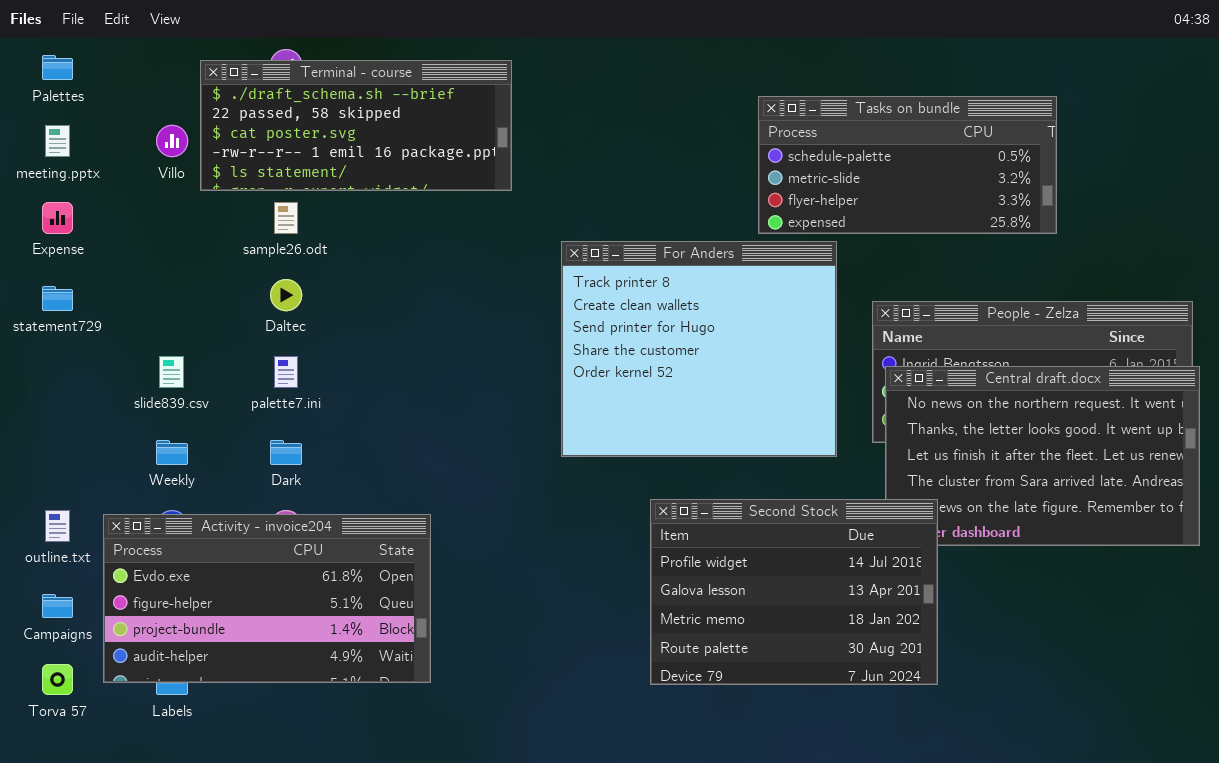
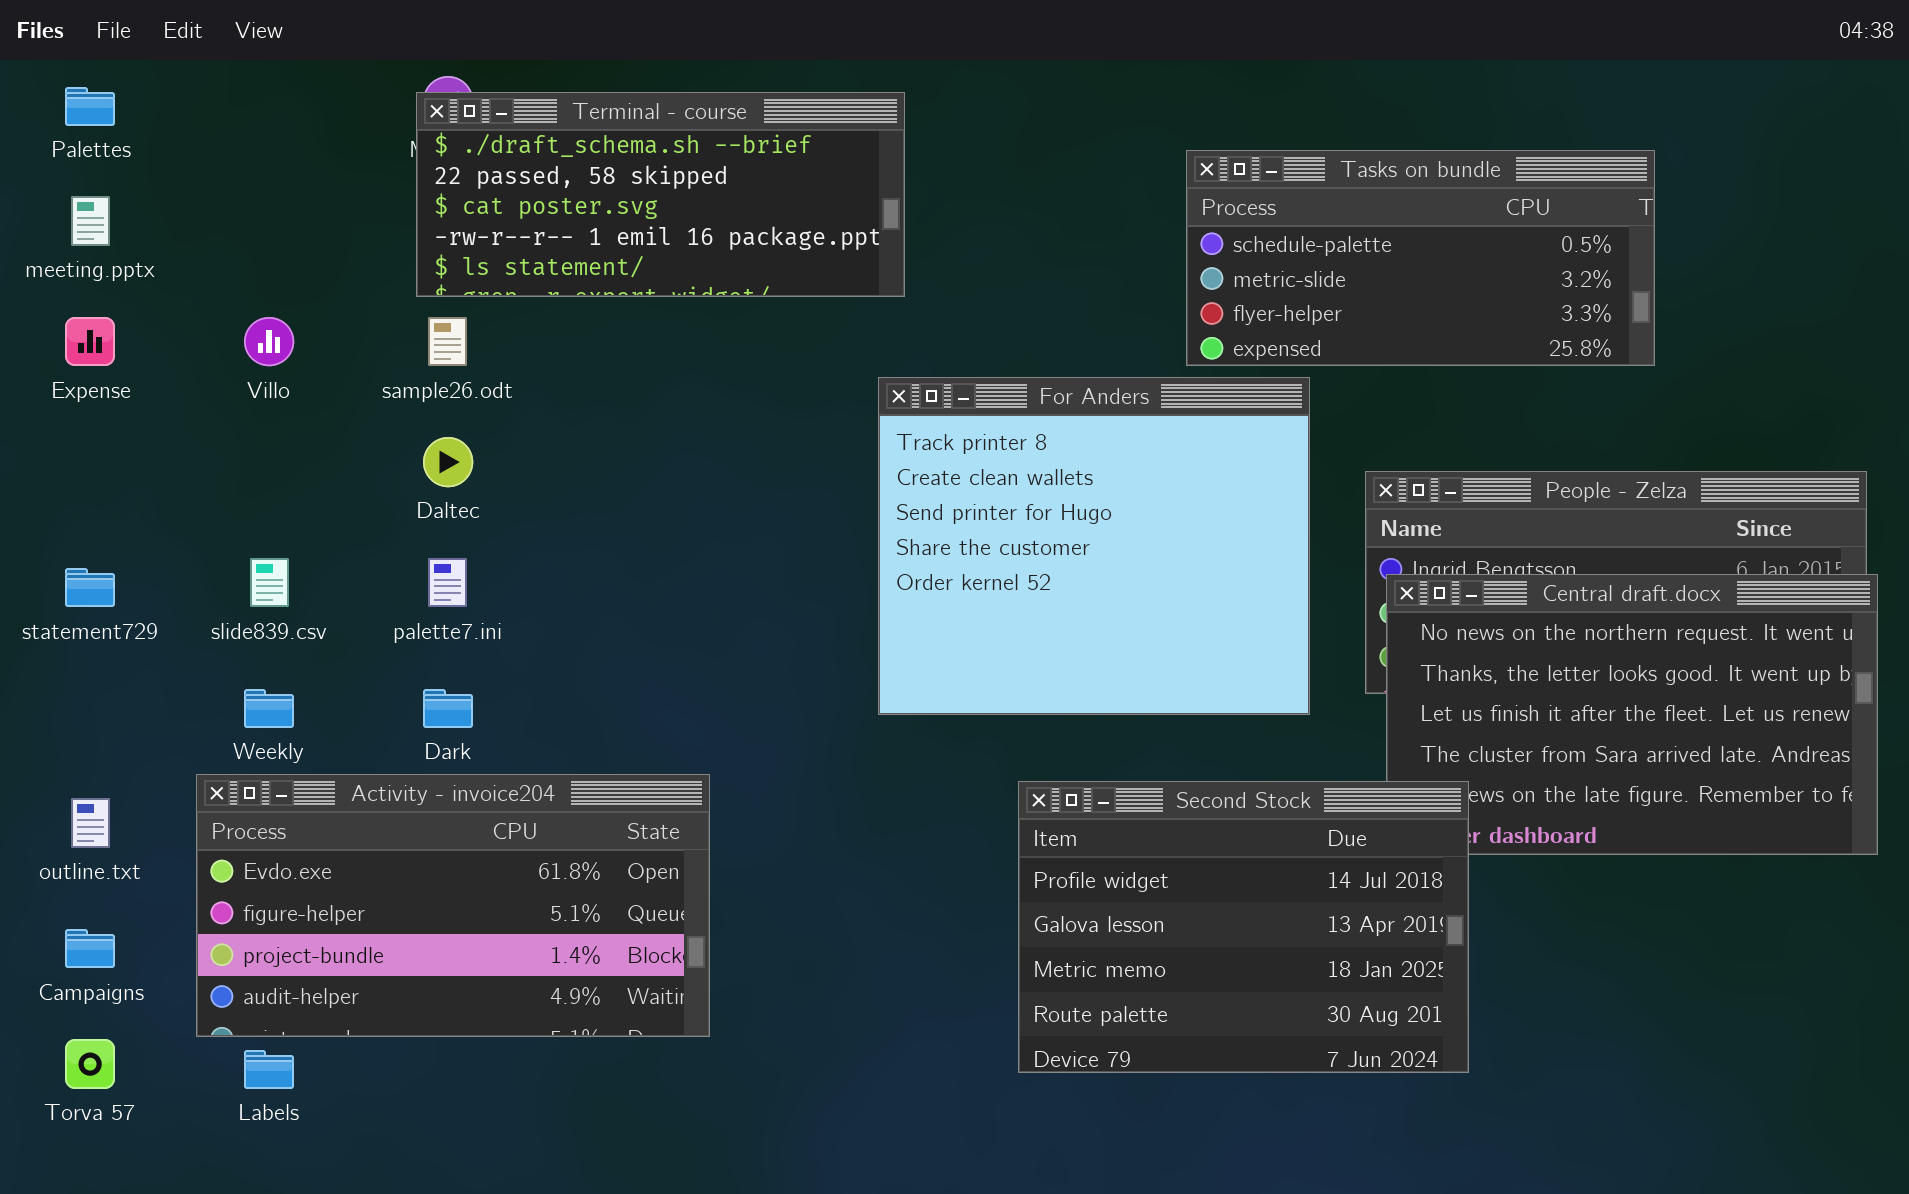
Terminal - course: [200,60,512,191] -> [416,92,905,297], moved
Villo: [156,125,188,157] -> [244,317,294,366], moved
statement729: [42,286,73,311] -> [65,568,115,607], moved
Activity - invoice204: [103,514,431,683] -> [196,774,710,1037], moved

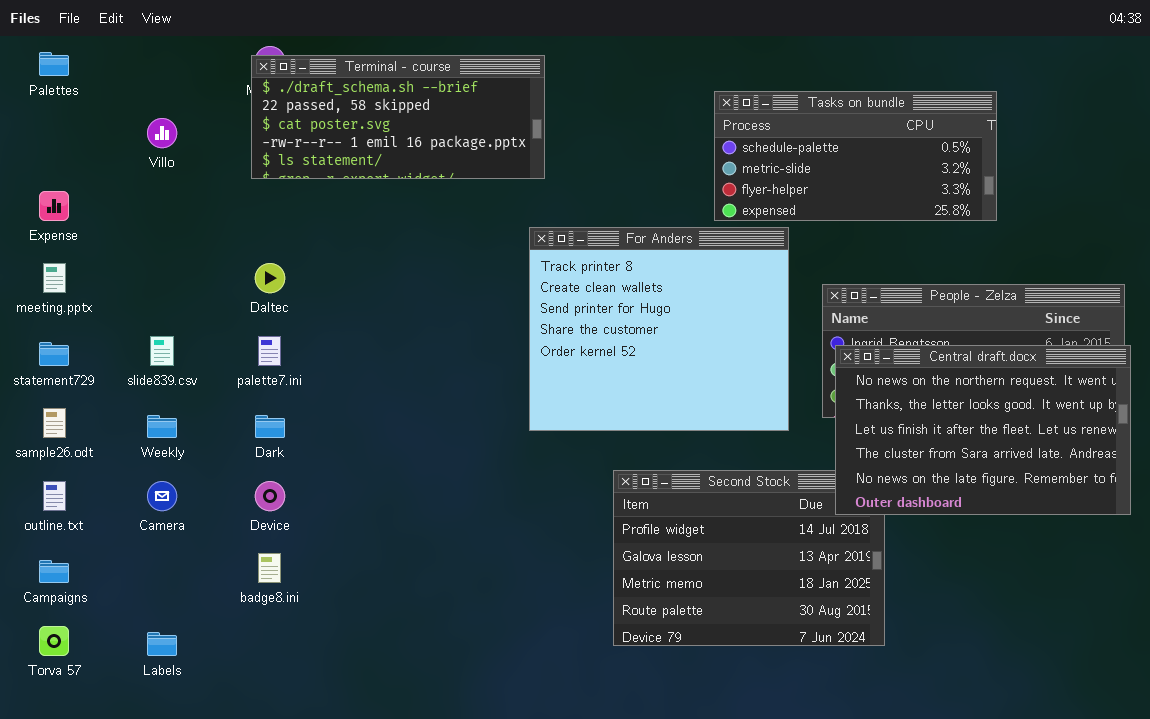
meeting.pptx: [71,196,110,246] -> [43,263,66,293], moved
Villo: [244,317,294,366] -> [147,118,177,148], moved
sample26.odt: [428,317,467,366] -> [43,408,66,438], moved
Central draft.docx: [1386,574,1878,855] -> [835,345,1131,515], raised
Activity - invoice204: [196,774,710,1037] -> none, closed

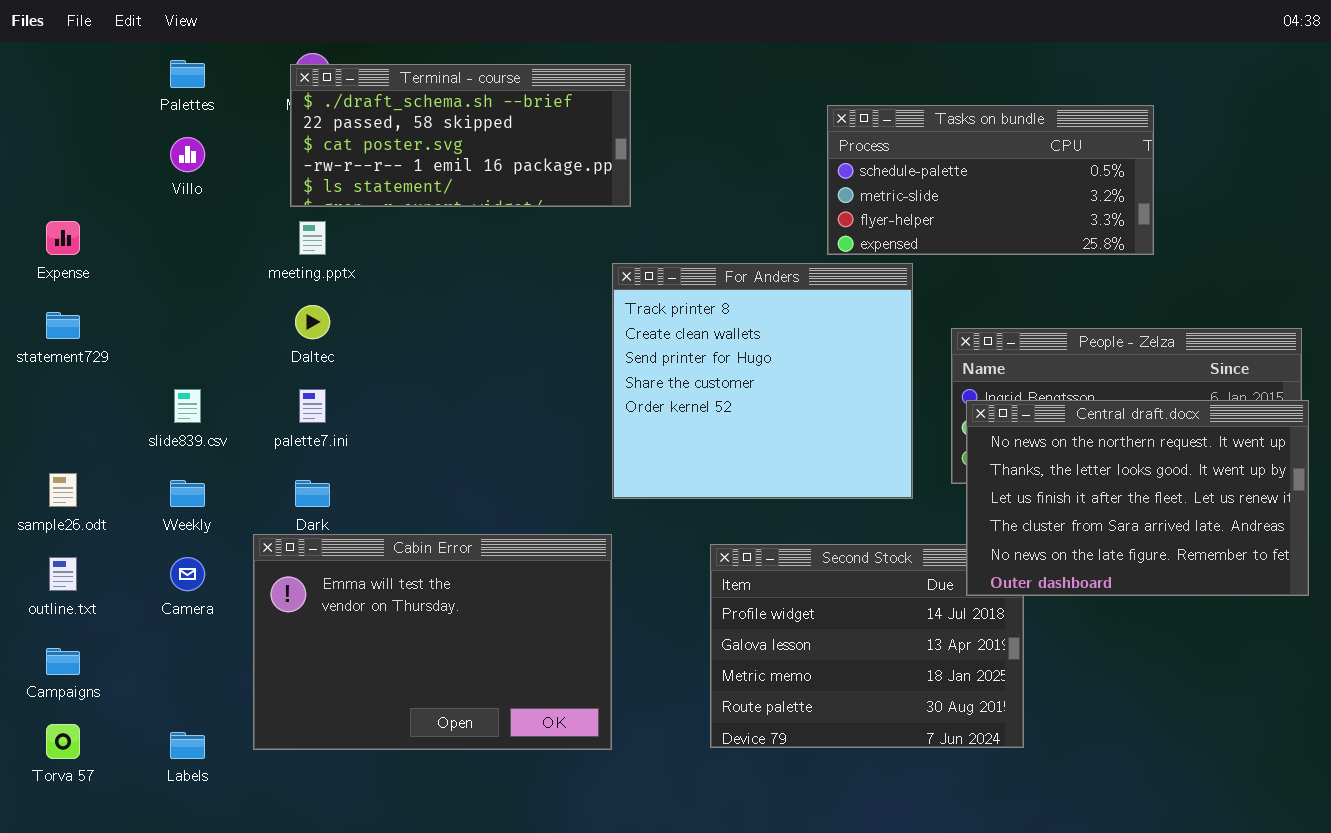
Palettes: [39,52,69,76] -> [170,60,205,88], moved
meeting.pptx: [43,263,66,293] -> [299,221,326,255], moved
statement729: [39,342,69,366] -> [46,312,80,339], moved
Cabin Error: none -> [253,534,612,750], opened

